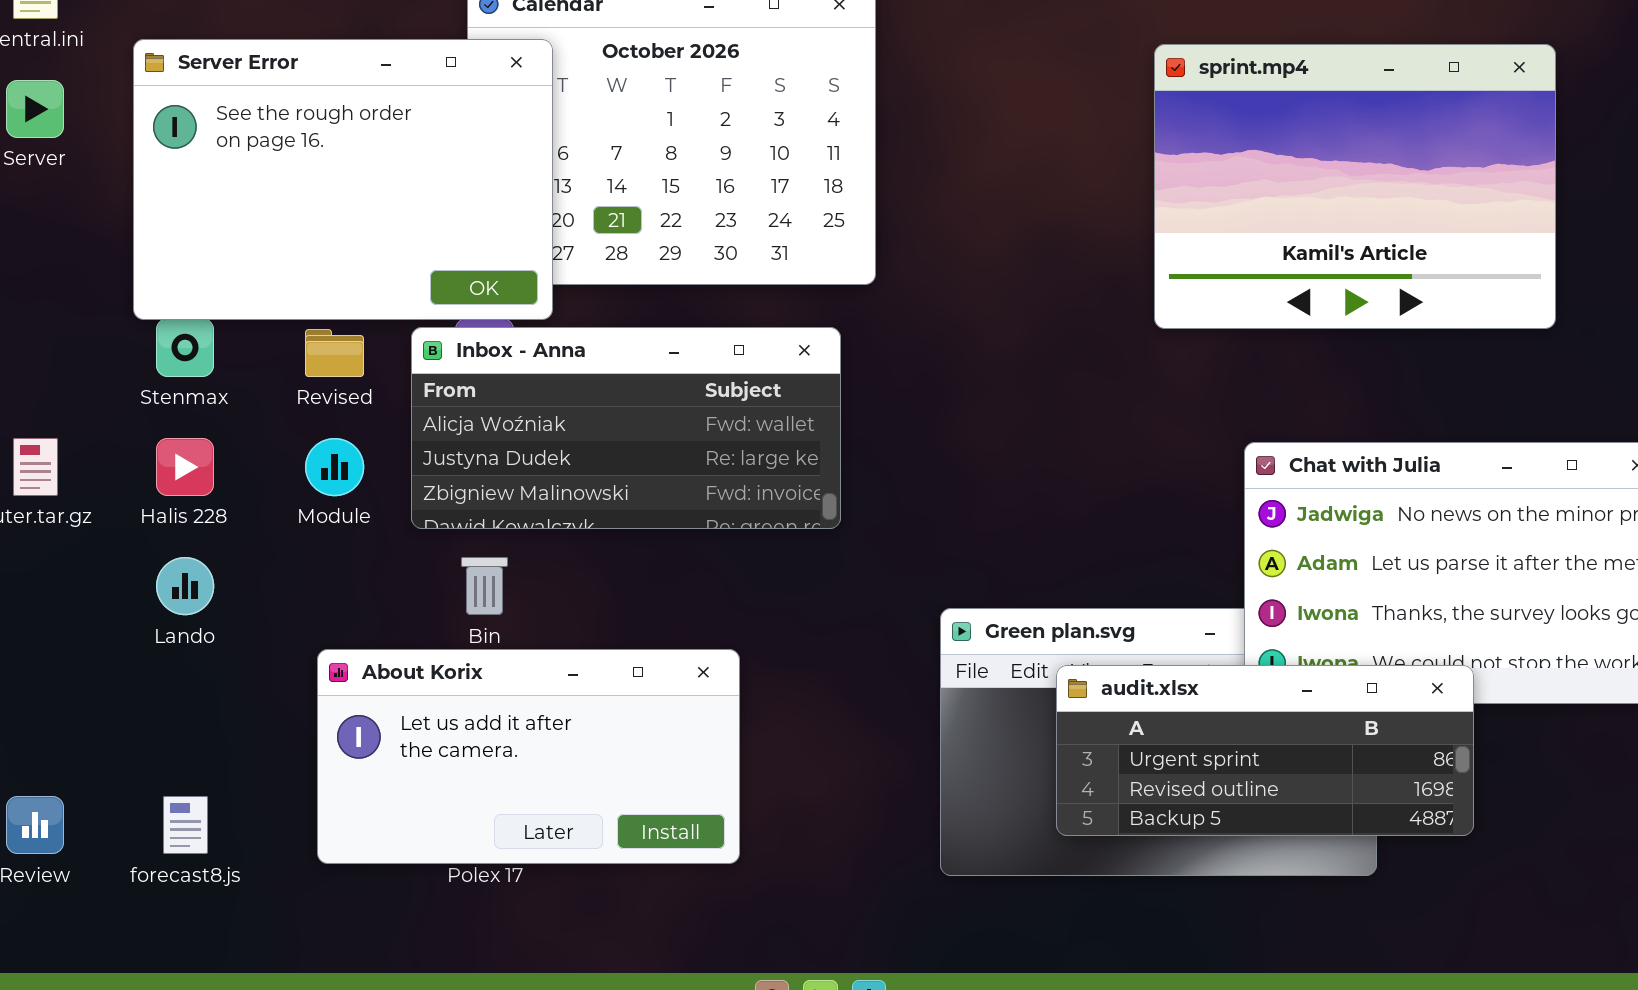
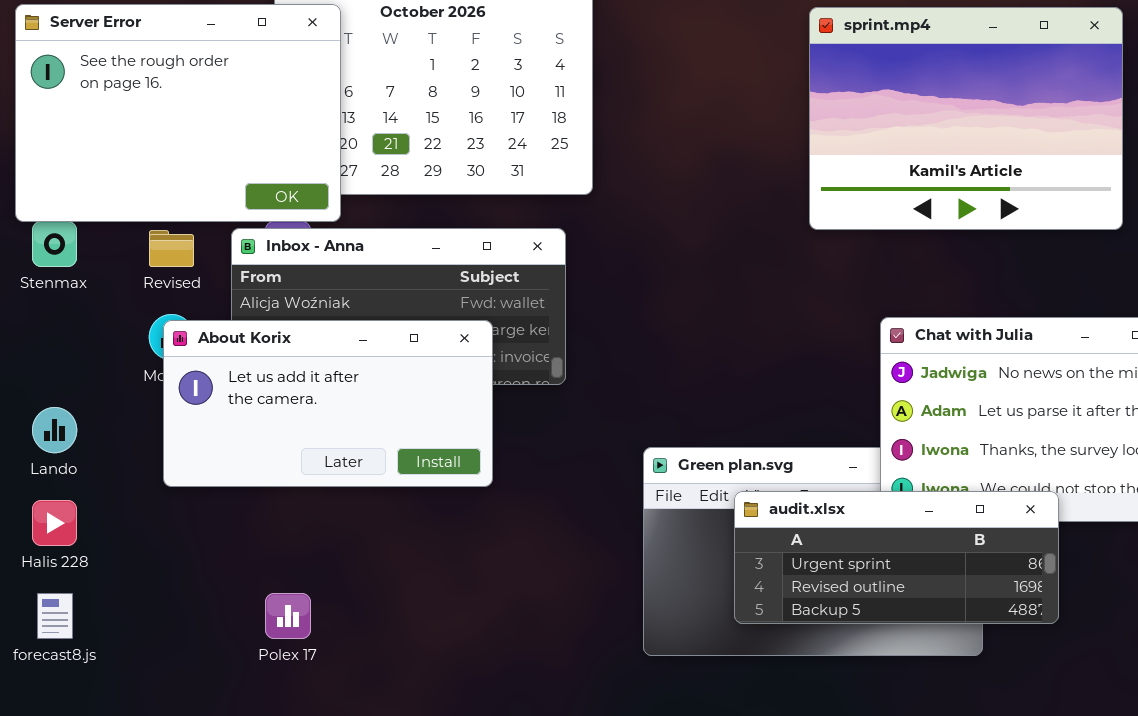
Halis 228: [156,438,214,496] -> [32,500,77,546], moved
About Korix: [317,649,740,864] -> [163,320,493,487], moved

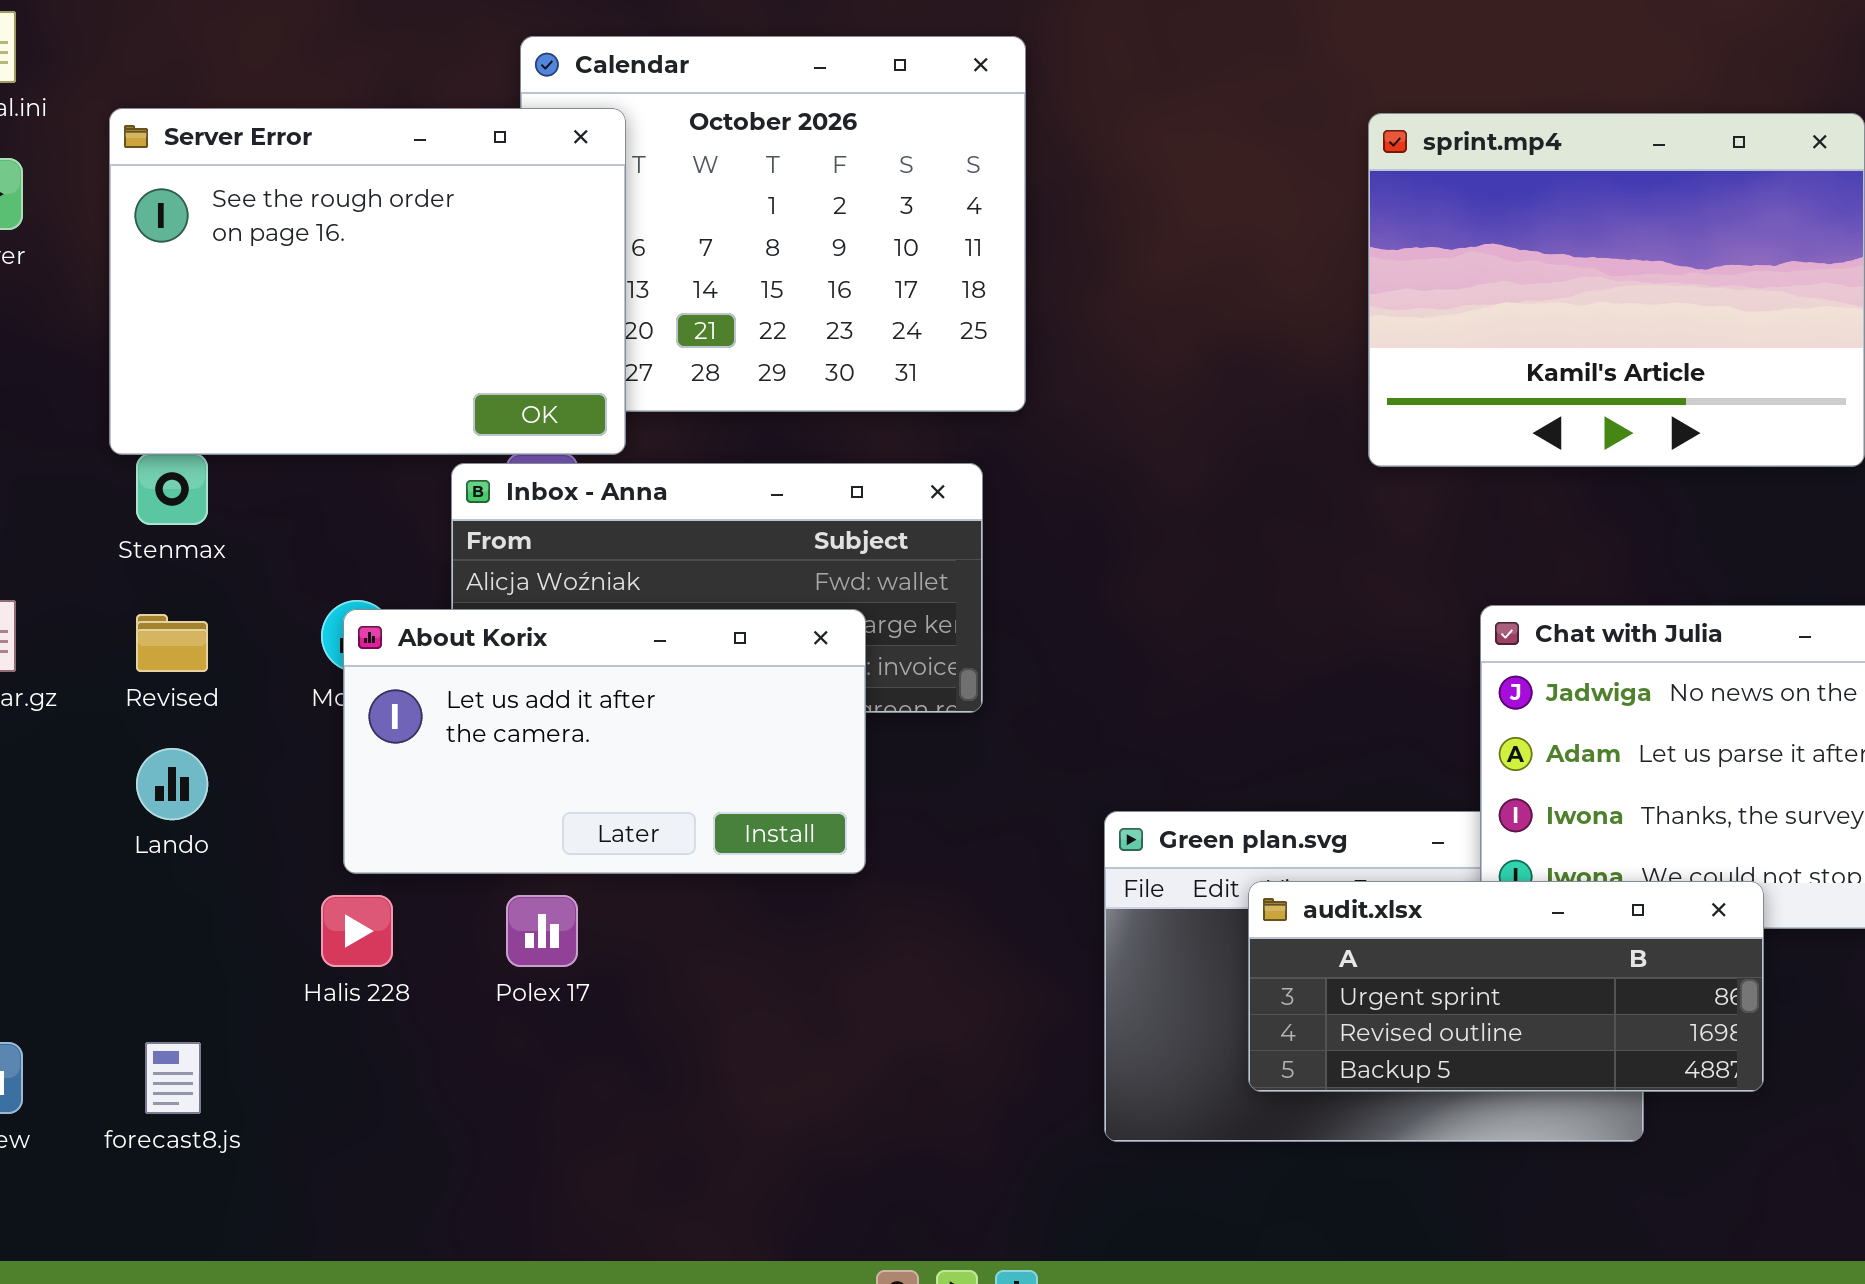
Revised: [149,230,194,267] -> [136,614,208,672], moved
Halis 228: [32,500,77,546] -> [321,895,393,967], moved
Polex 17: [265,593,311,639] -> [506,895,578,967], moved

